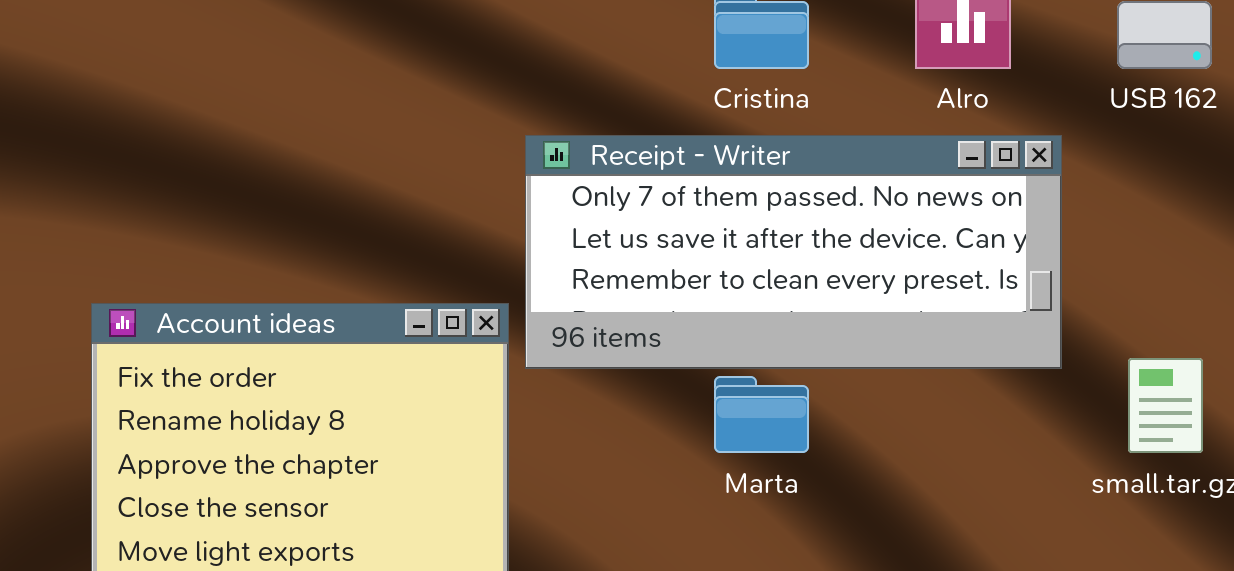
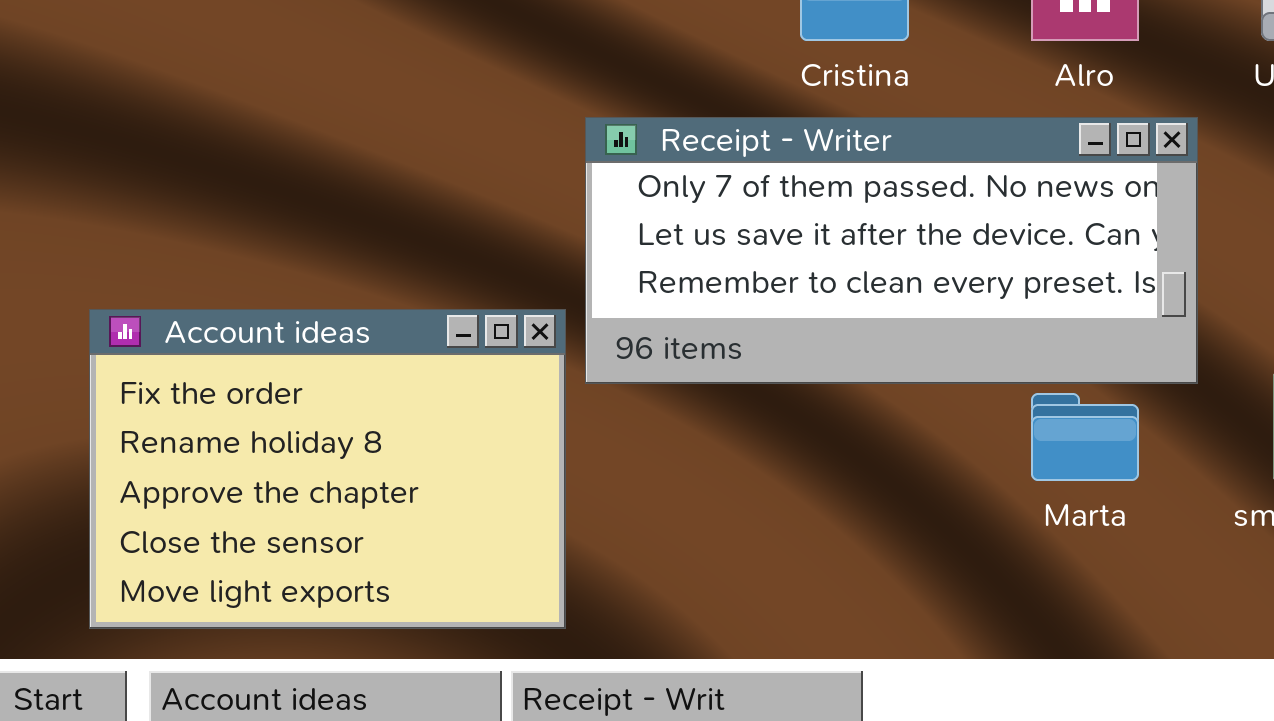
Marta: [714,376,809,453] -> [1031,393,1139,481], moved

